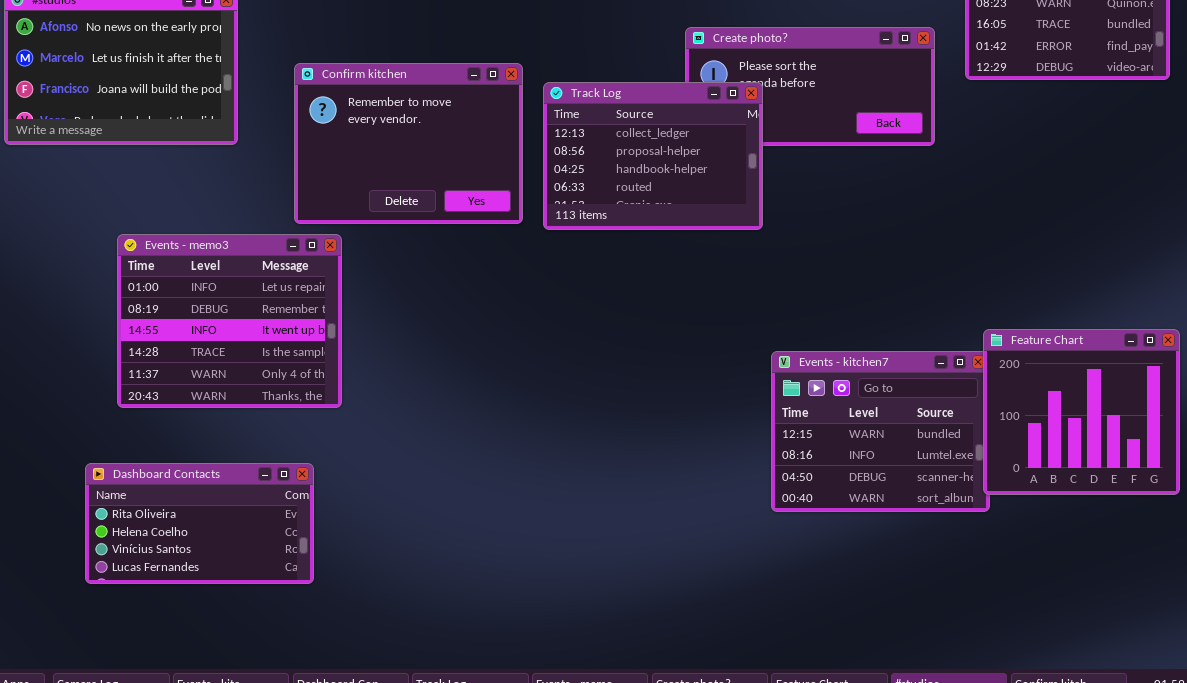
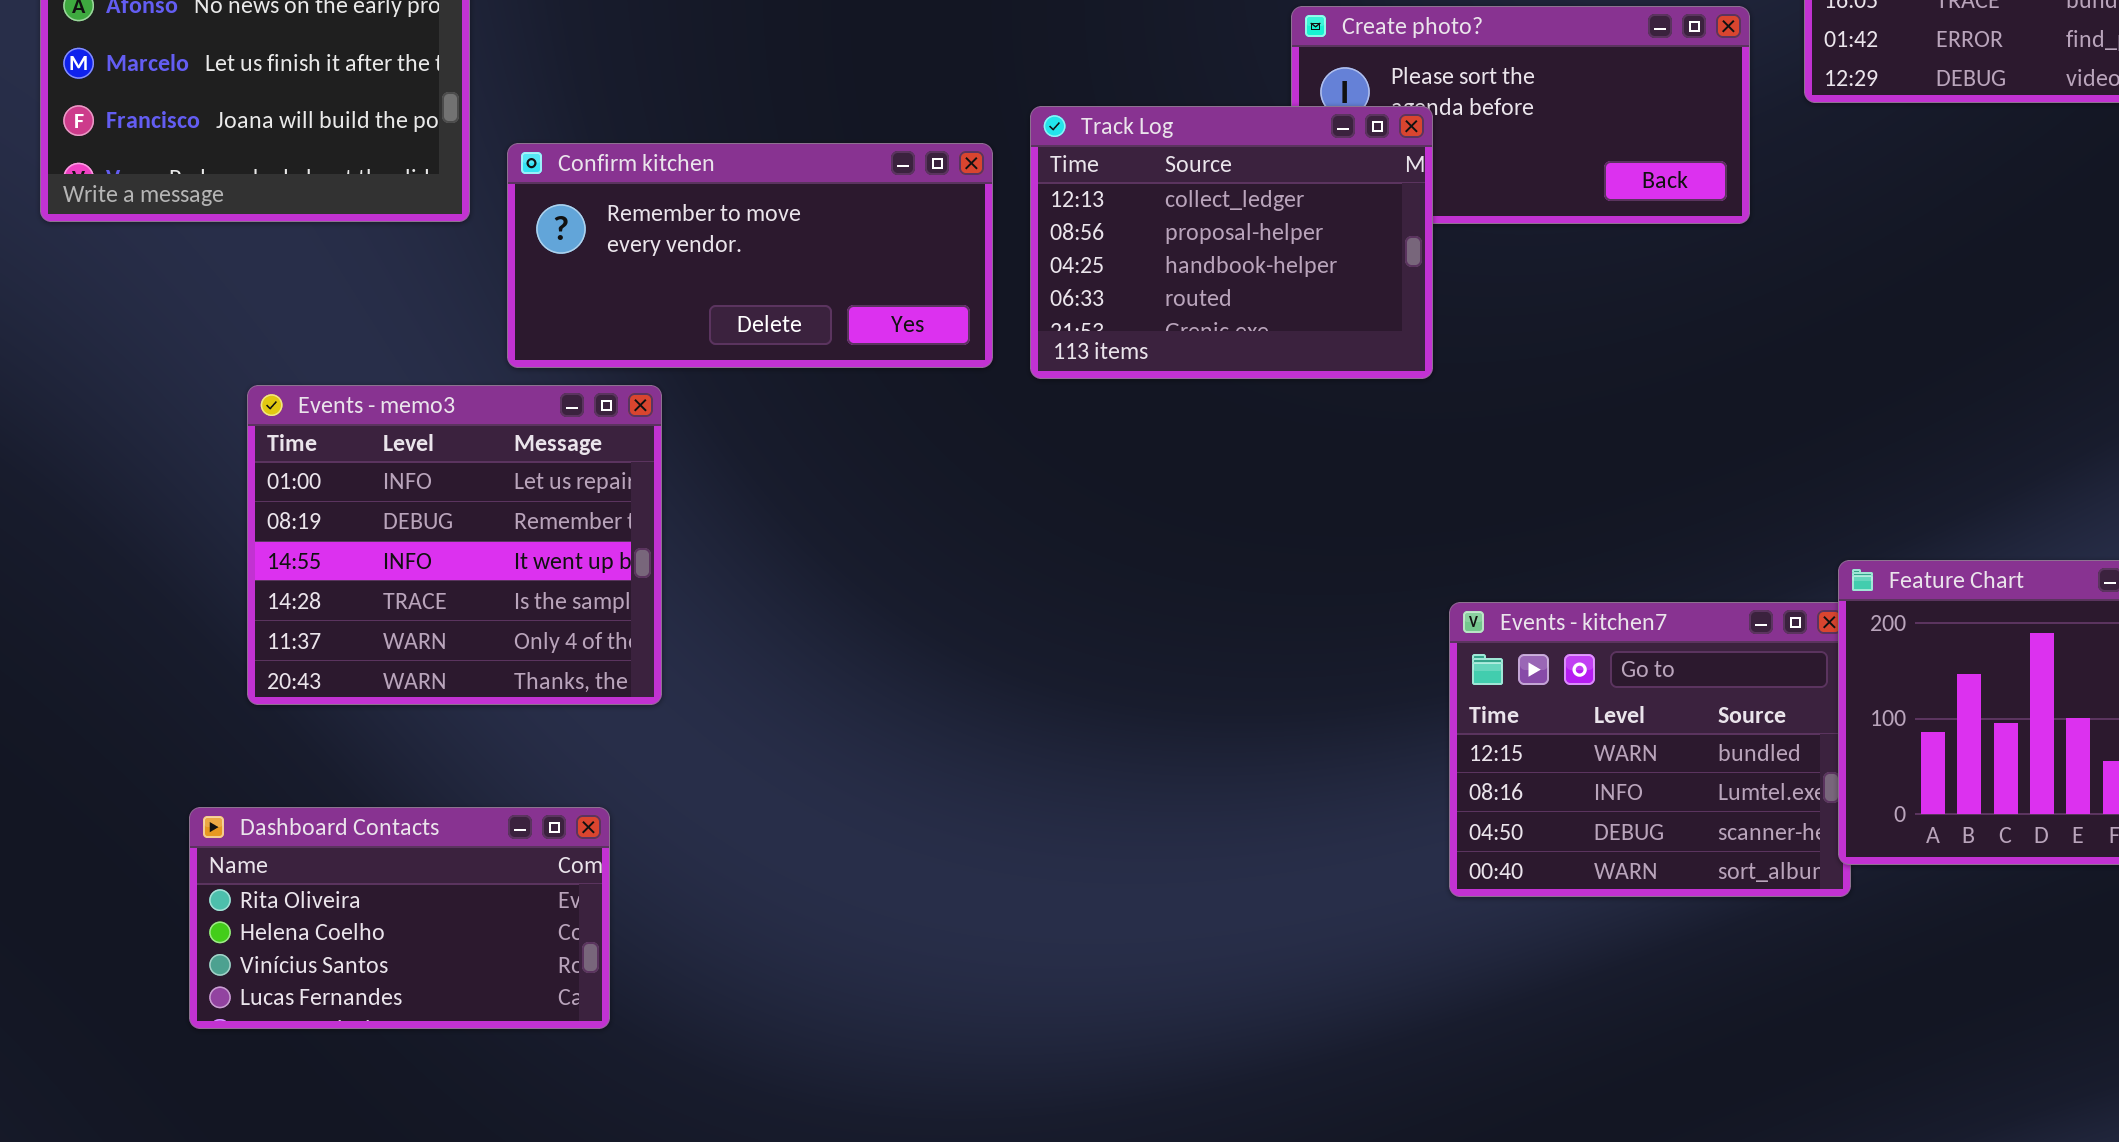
Confirm kitchen: [294,63,523,224] -> [507,143,993,368], resized

